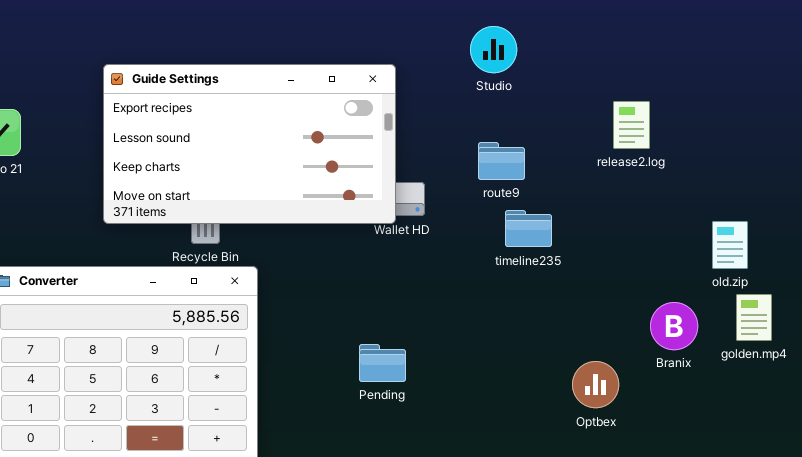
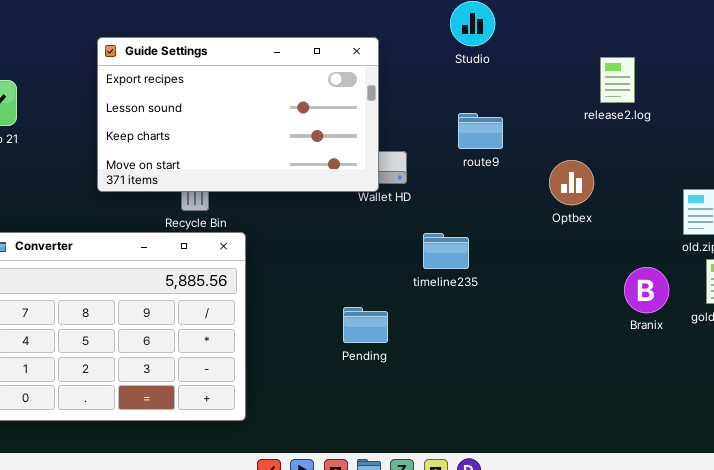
release2.log: [613,101,650,149] -> [600,57,635,103], moved
timeline235: [505,210,552,247] -> [423,233,469,269], moved
Optbex: [572,361,619,408] -> [549,160,594,205], moved

